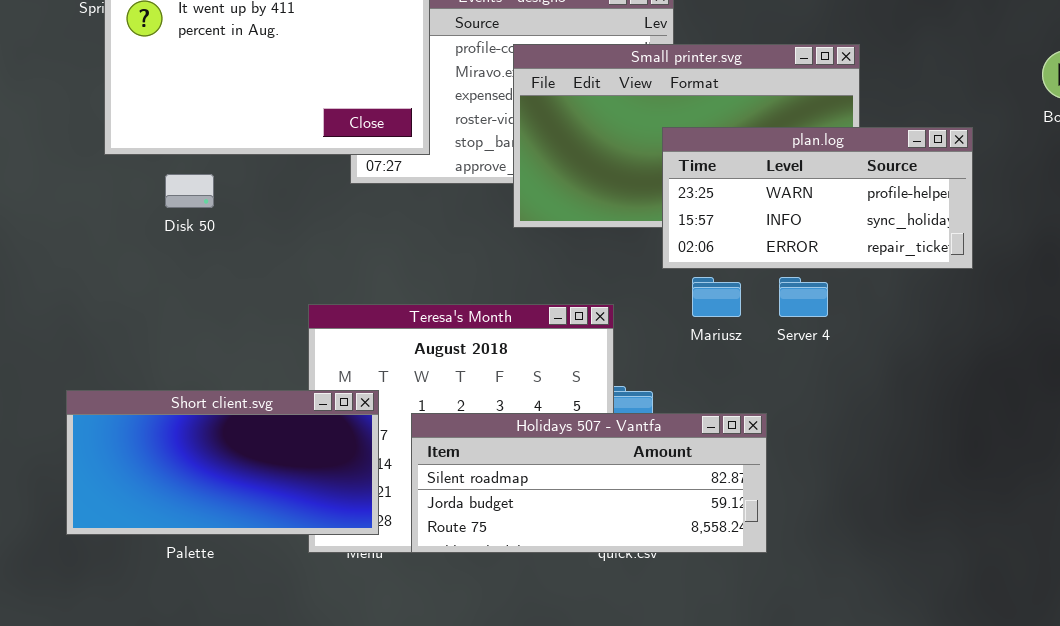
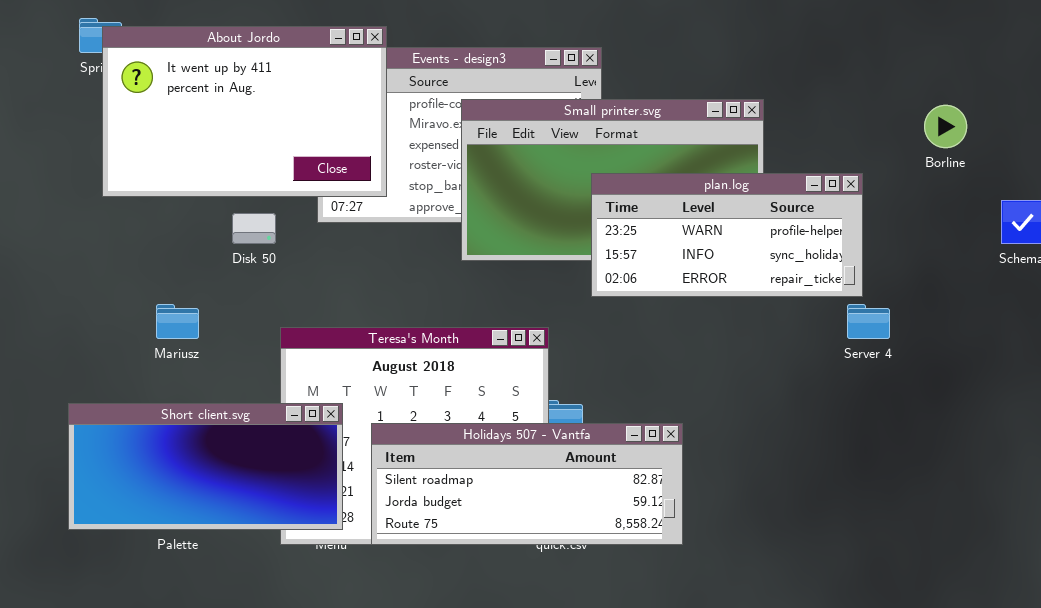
Disk 50: [165,174,214,208] -> [232,213,276,244], moved
Mariusz: [692,277,741,317] -> [156,304,199,339], moved
Server 4: [779,277,828,317] -> [847,304,890,339], moved

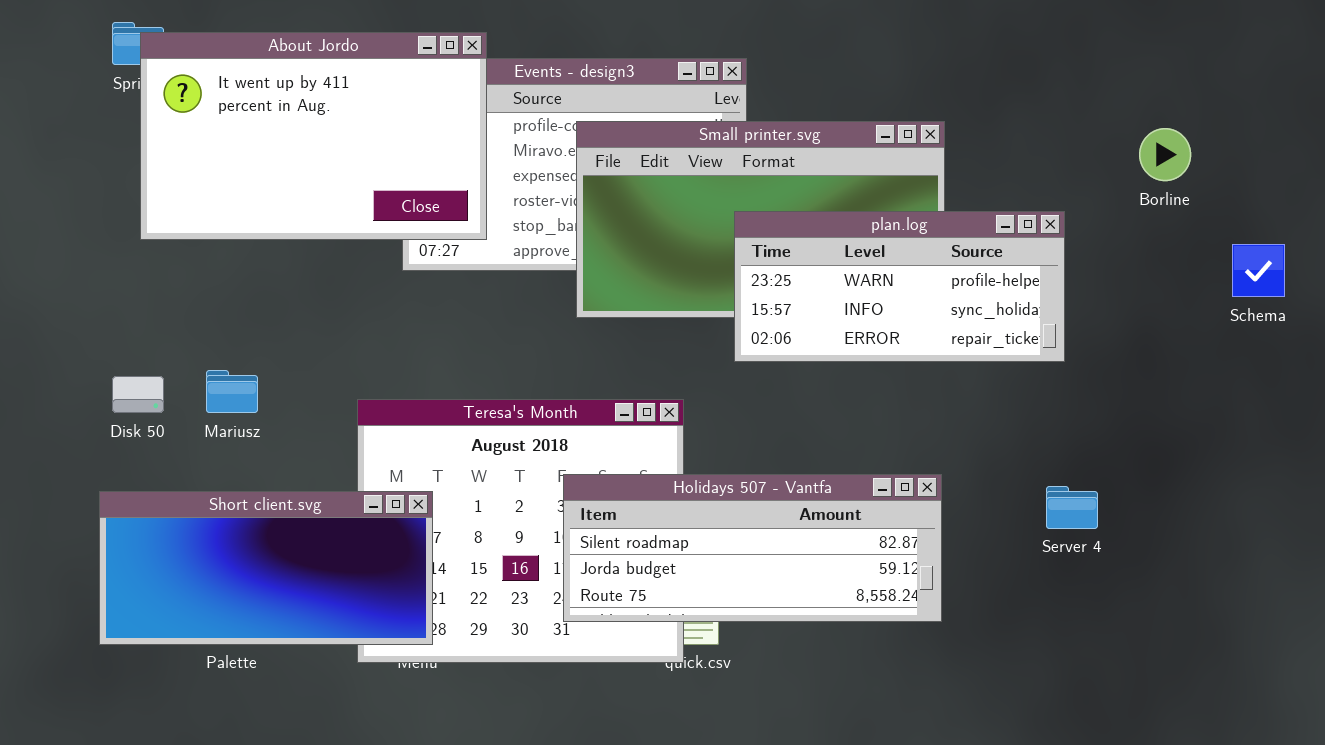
Disk 50: [232,213,276,244] -> [112,376,164,413], moved
Server 4: [847,304,890,339] -> [1046,486,1098,529], moved
Holidays 507 - Vantfa: [371,423,683,545] -> [563,474,942,622], moved

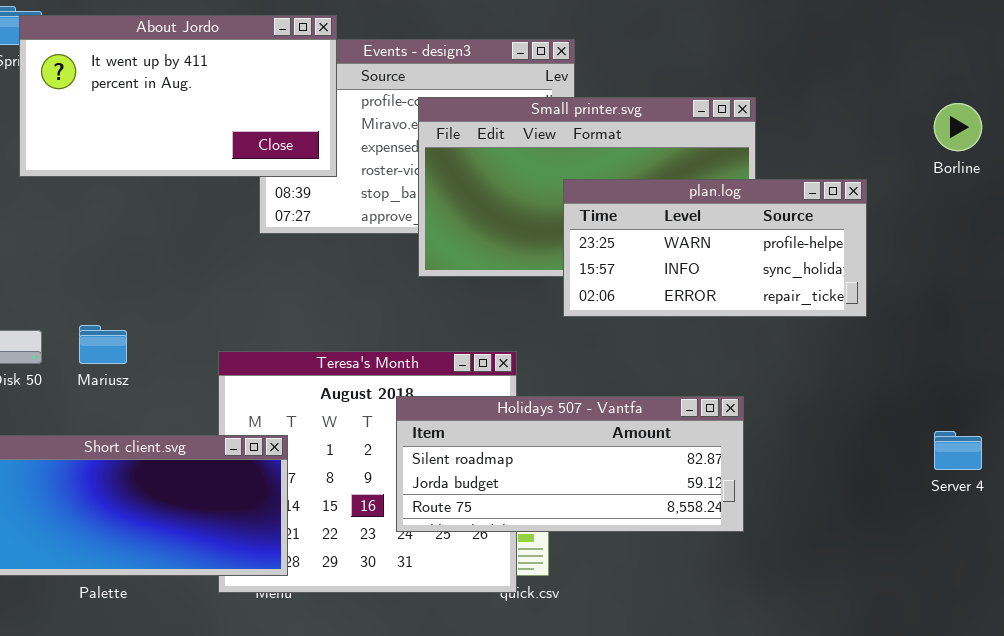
About Jordo: [140,32,487,240] -> [19,15,337,177], resized
Holidays 507 - Vantfa: [563,474,942,622] -> [396,396,744,532], moved
Server 4: [1046,486,1098,529] -> [934,431,982,470], moved

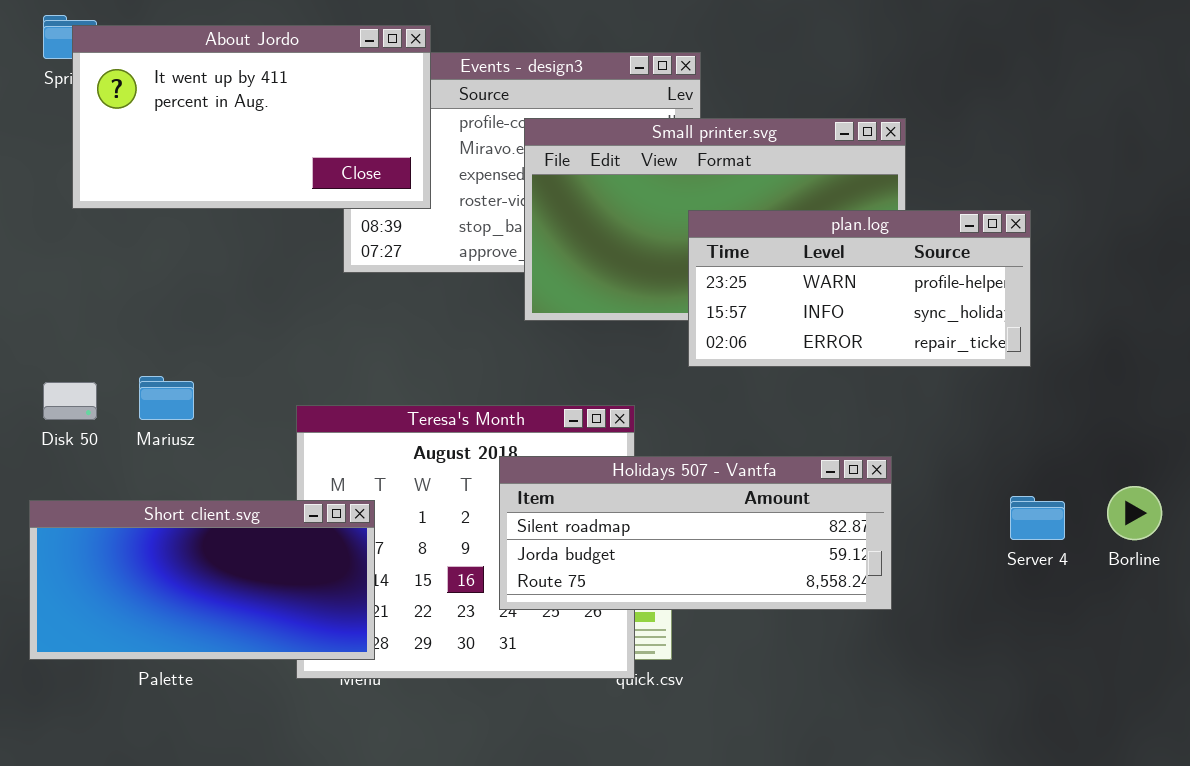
Borline: [934,103,982,151] -> [1107,486,1162,540], moved
Server 4: [934,431,982,470] -> [1010,496,1065,540], moved

